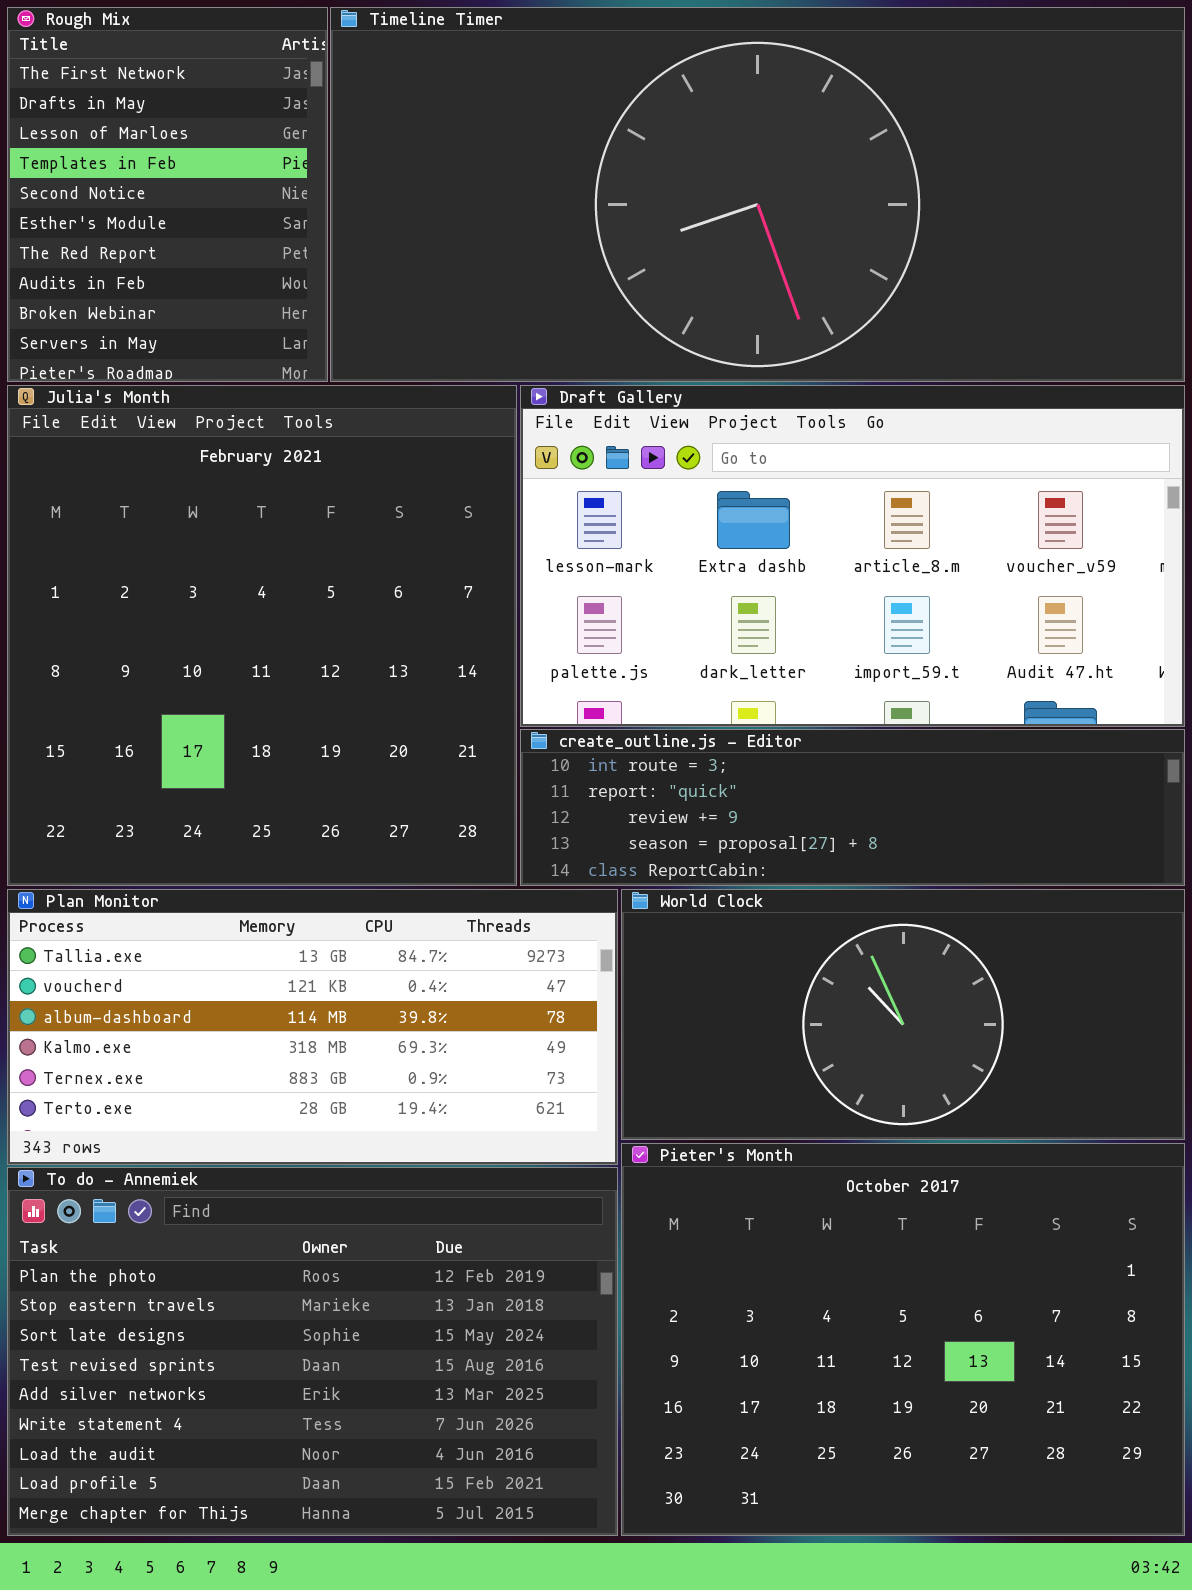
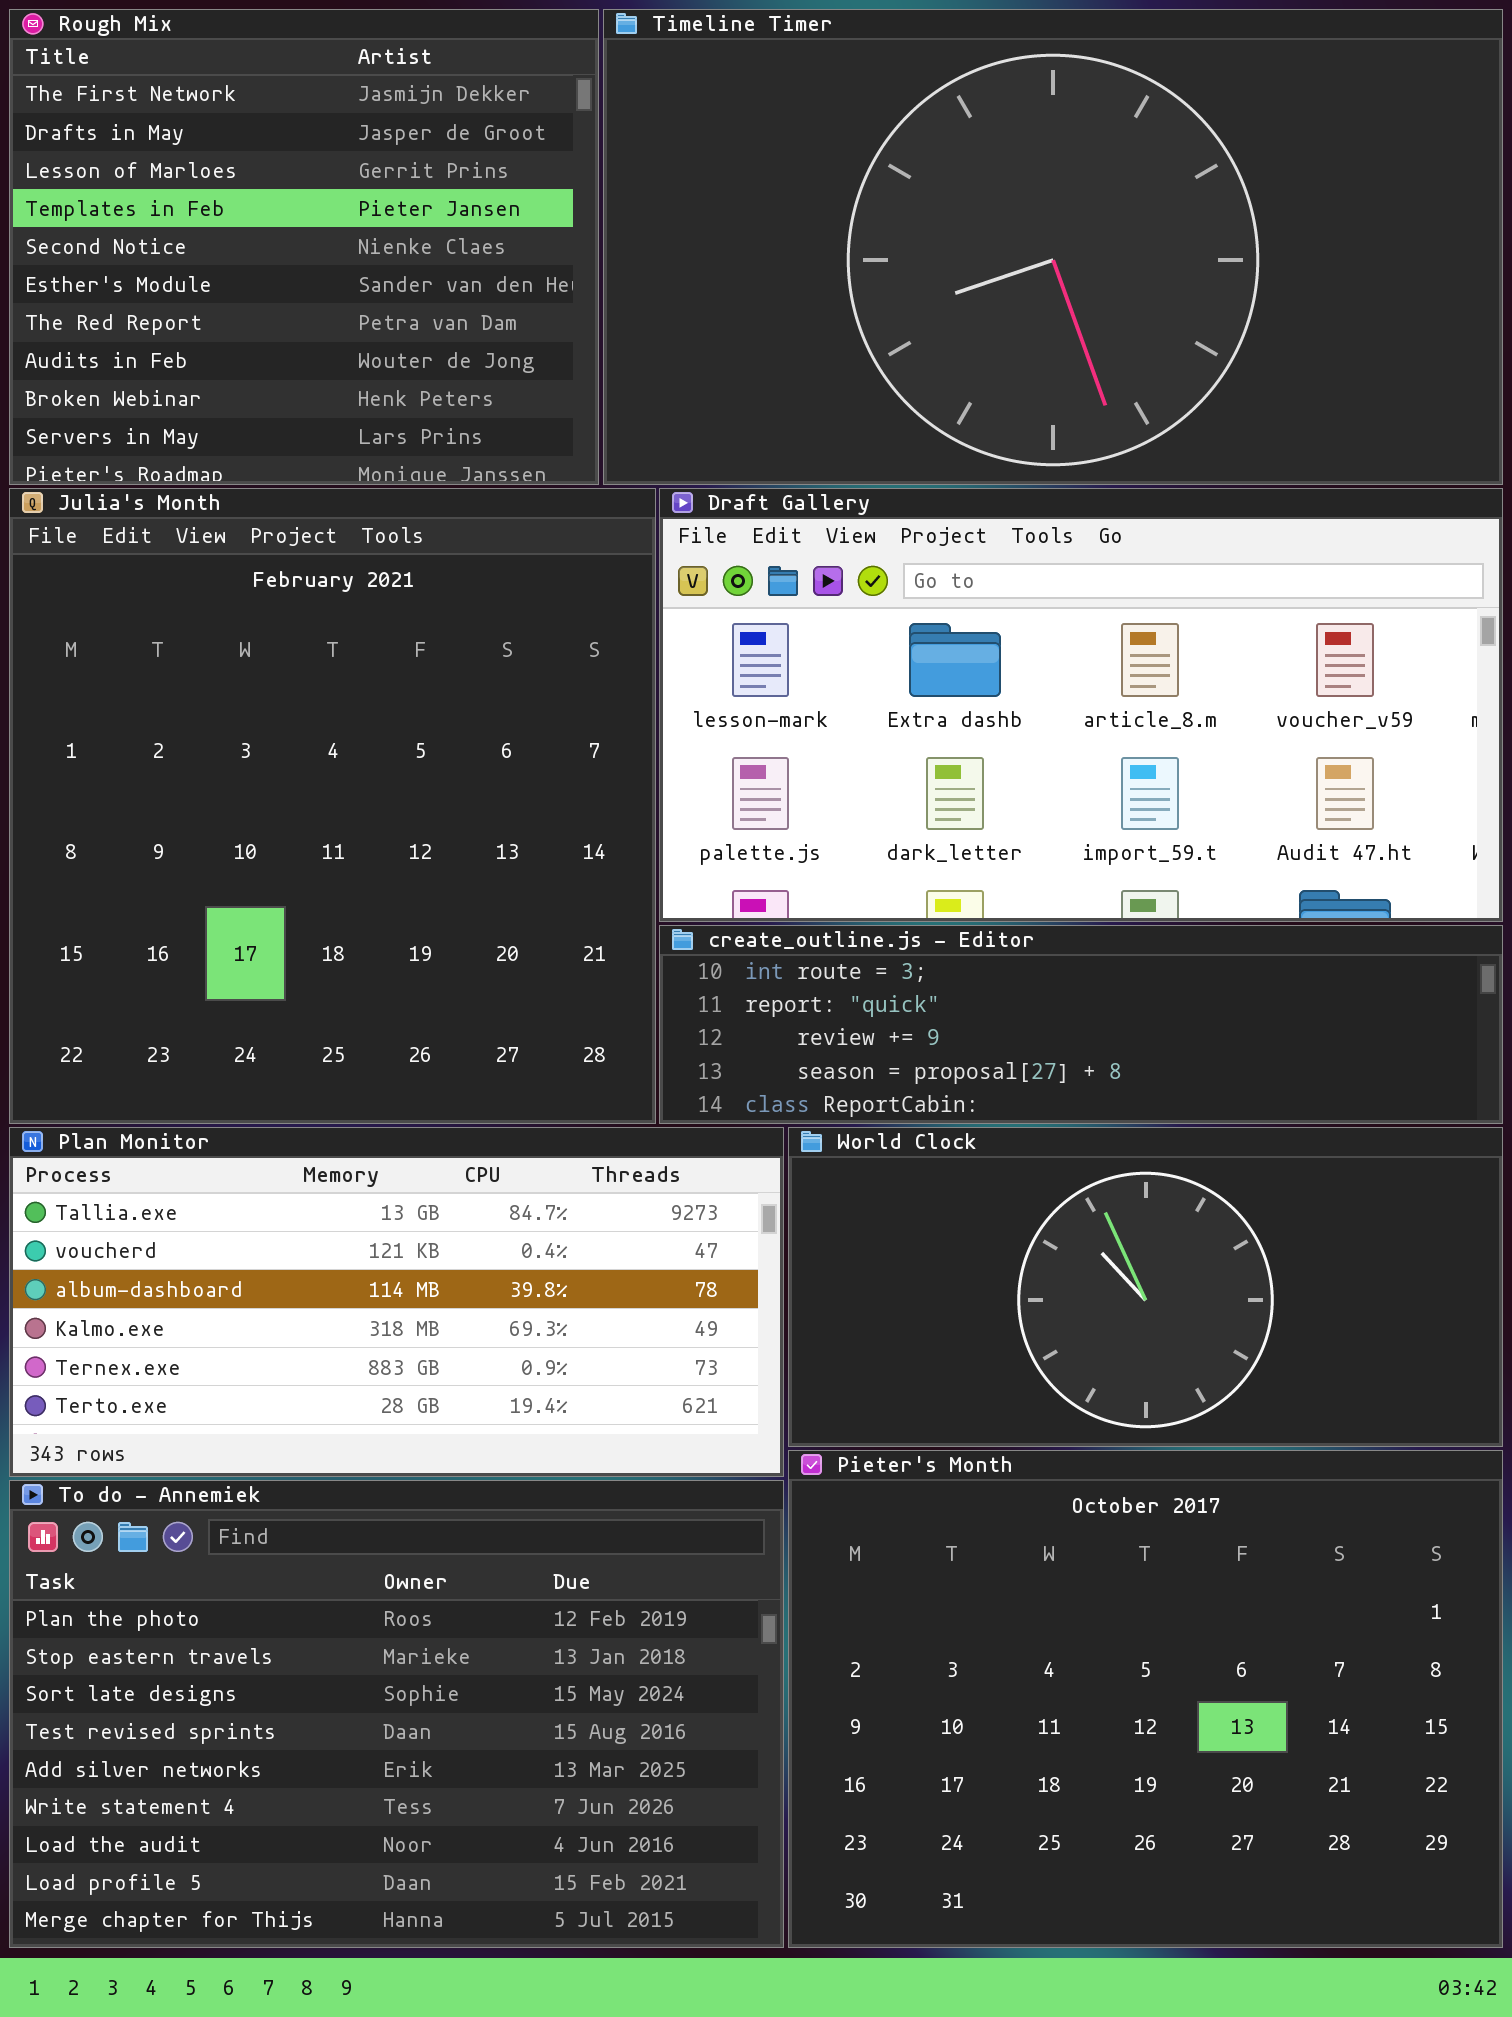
Rough Mix: [7,7,328,382] -> [9,9,599,485], resized
Timeline Timer: [330,7,1185,382] -> [603,9,1503,485], resized

